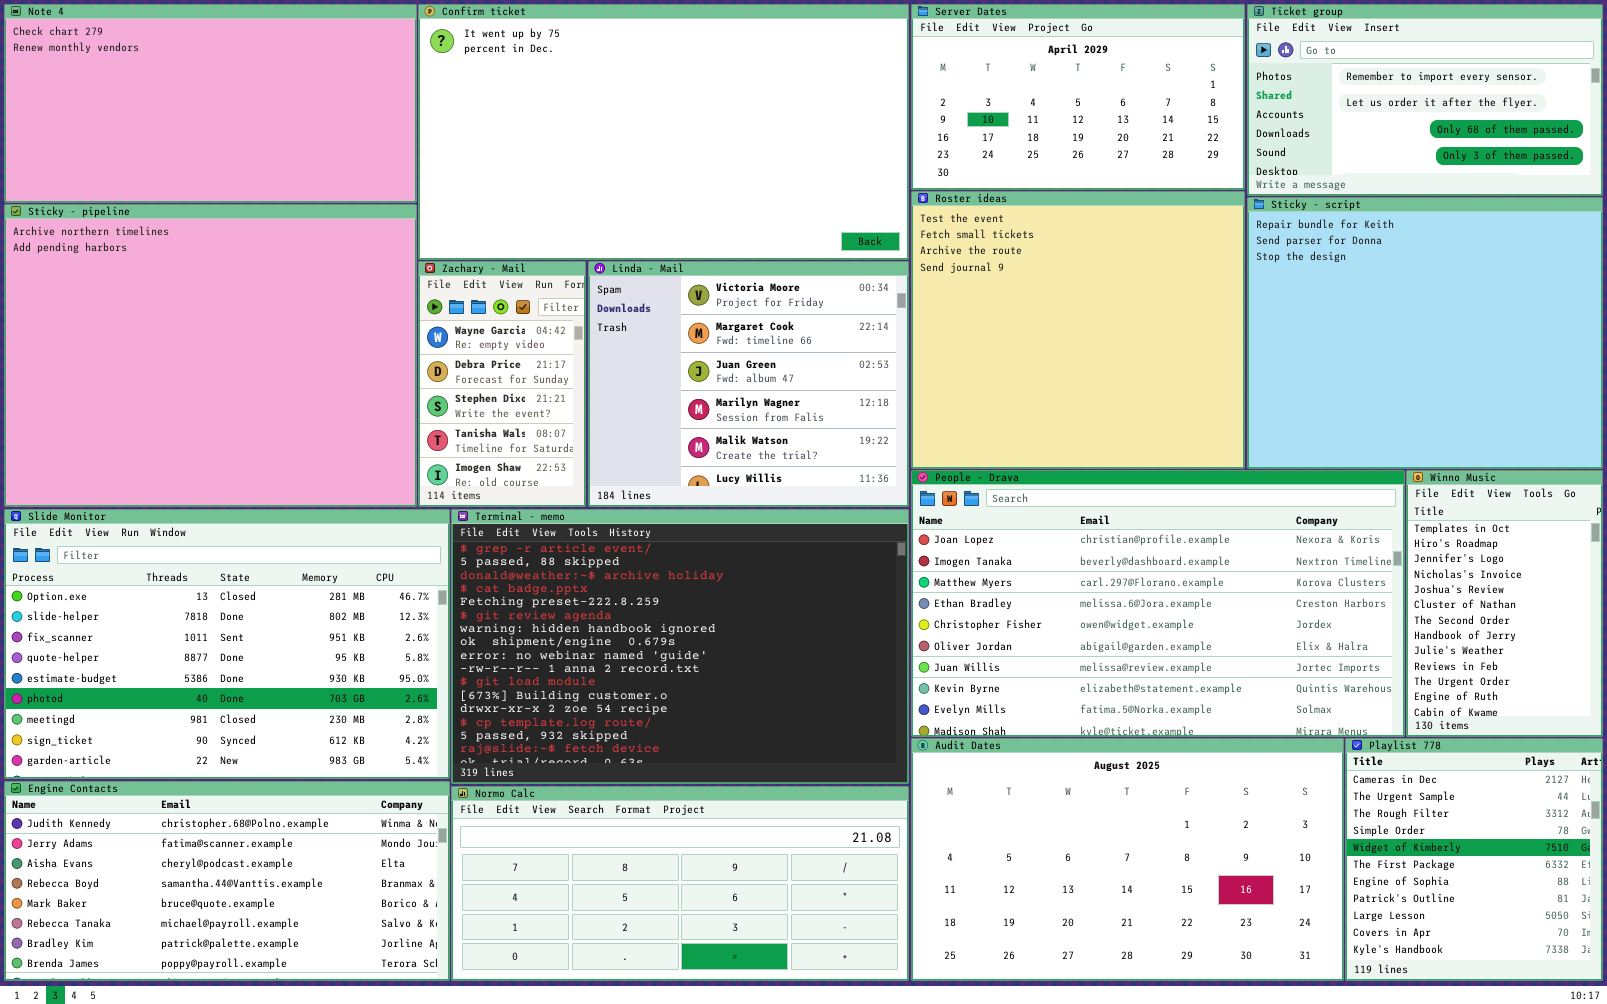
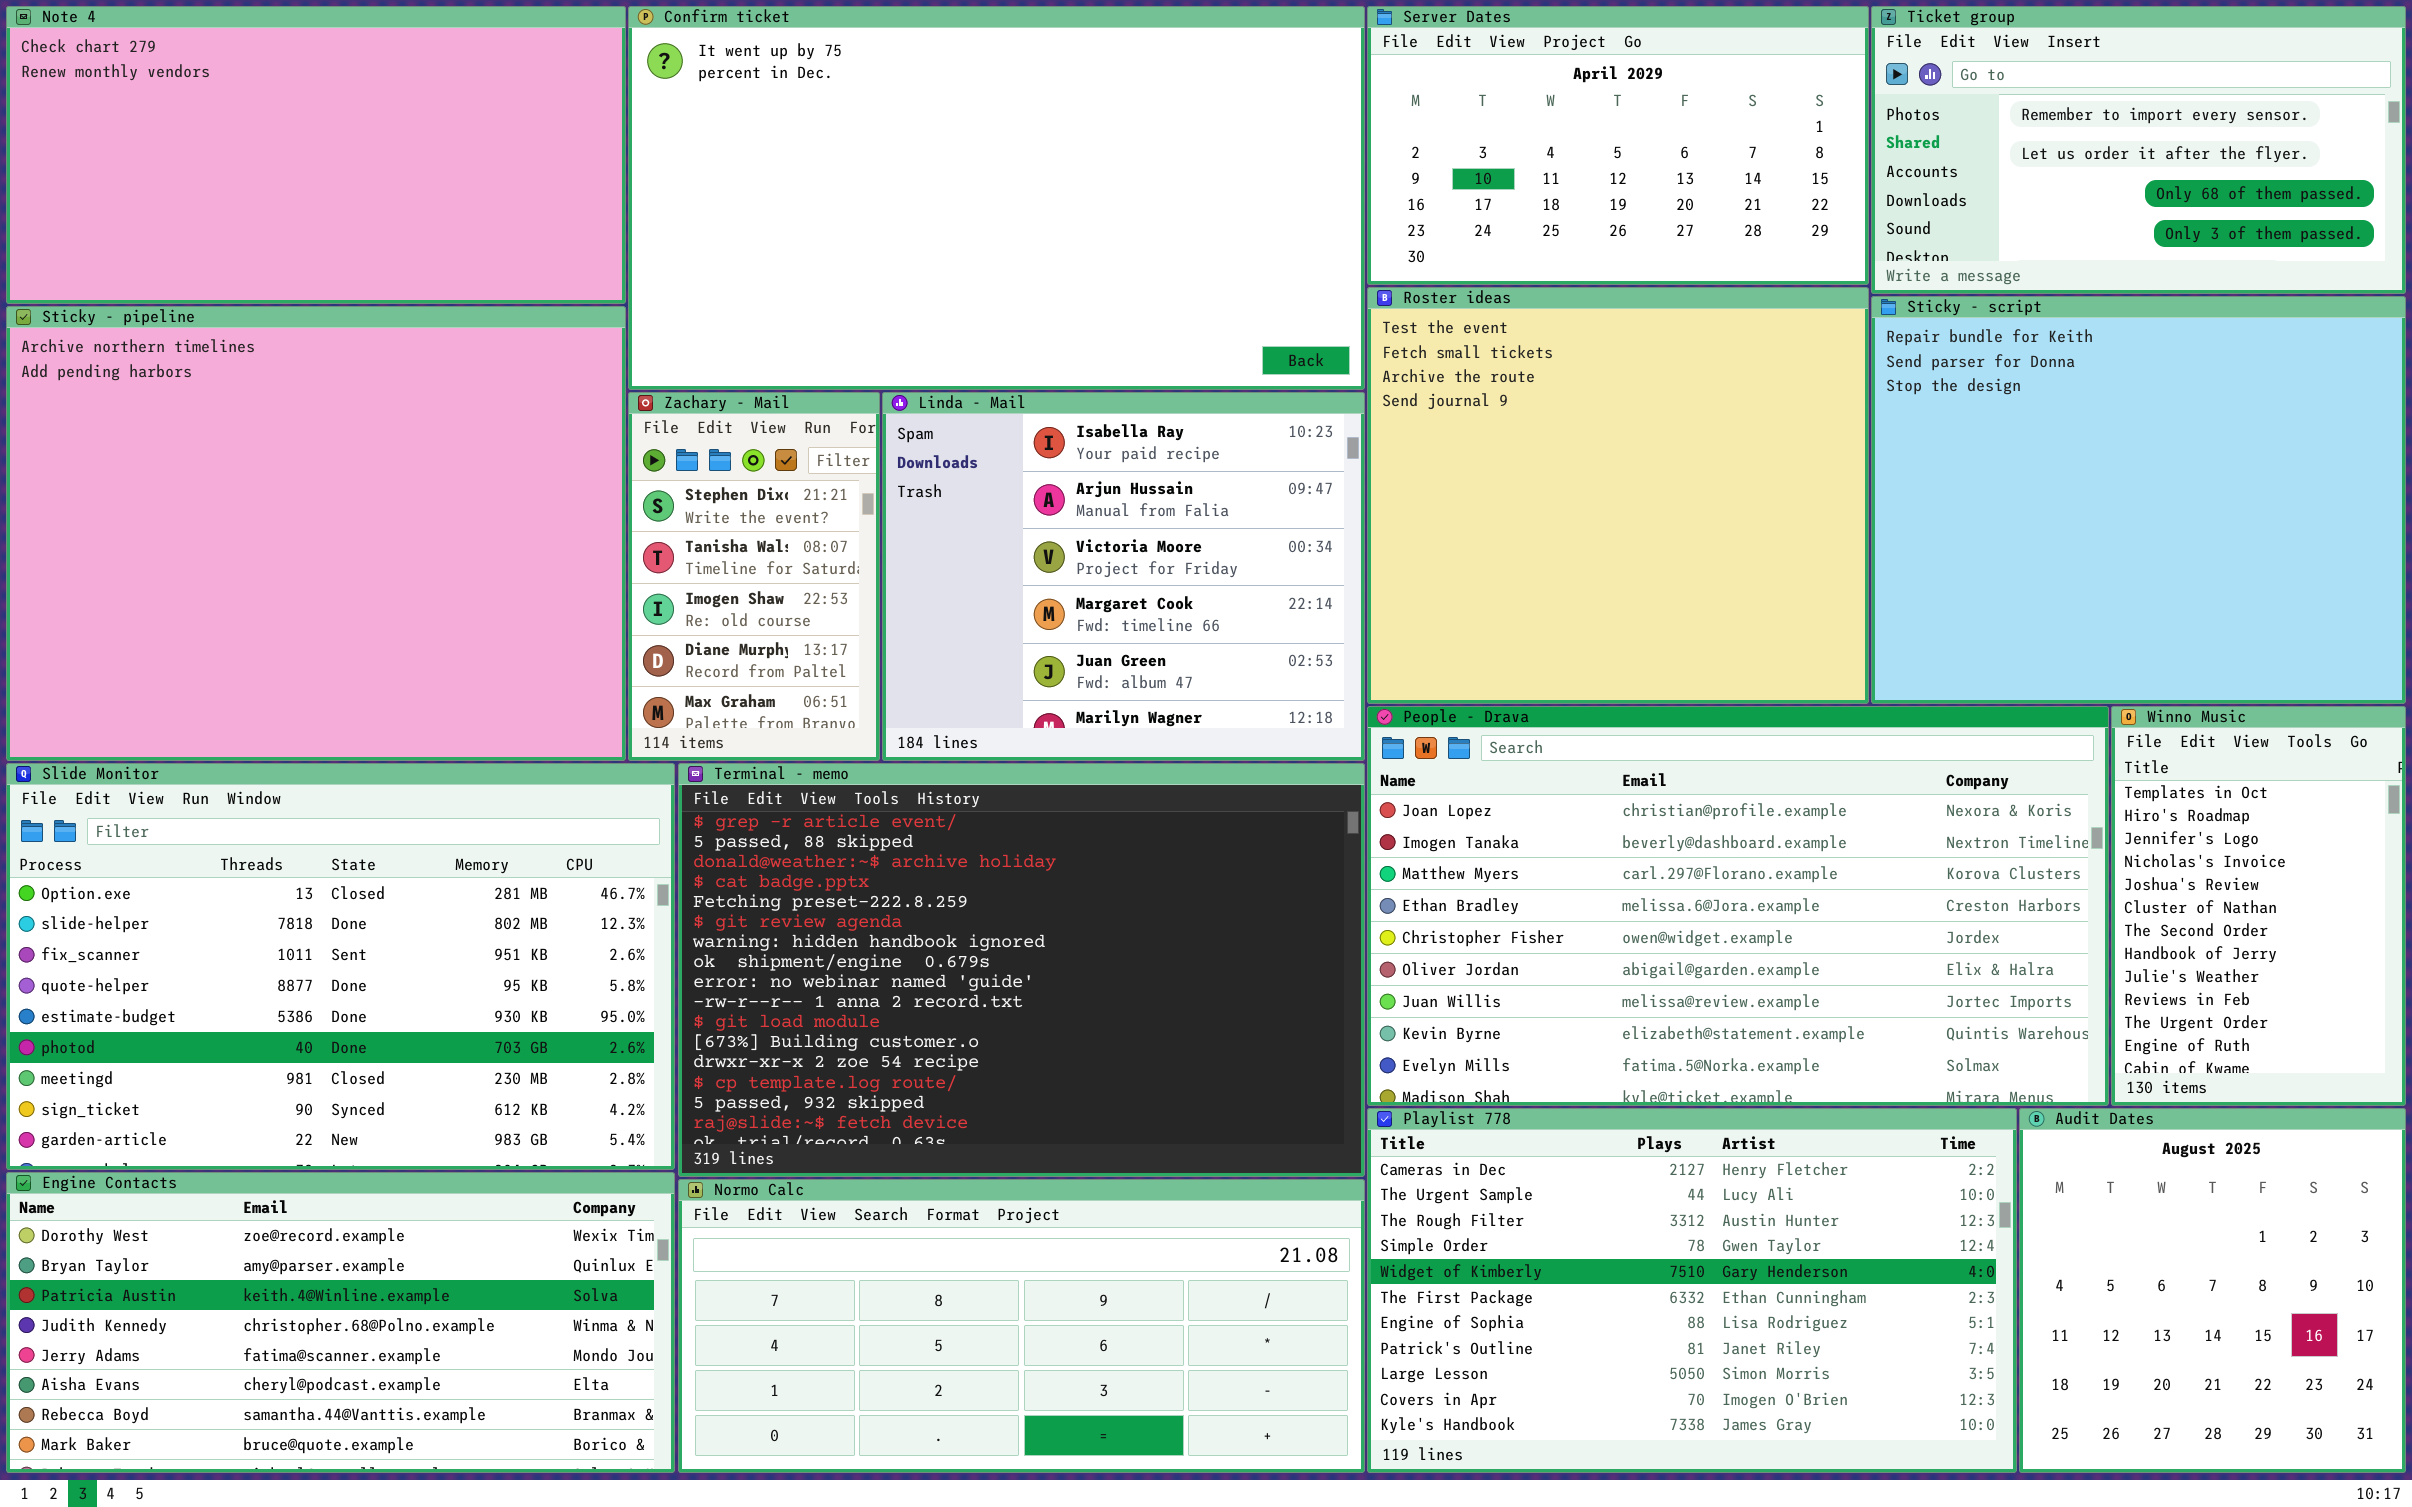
Zachary - Mail: [418,261,586,507] -> [628,392,880,761], scrolled down 2 rows
Linda - Mail: [588,261,909,507] -> [882,392,1365,761], scrolled up 2 rows
Audit Dates: [911,738,1344,981] -> [2019,1108,2406,1473], moved, resized
Playlist 778: [1345,738,1603,981] -> [1367,1108,2017,1473], moved, resized
Engine Contacts: [4,781,450,981] -> [6,1172,675,1473], scrolled up 3 rows

